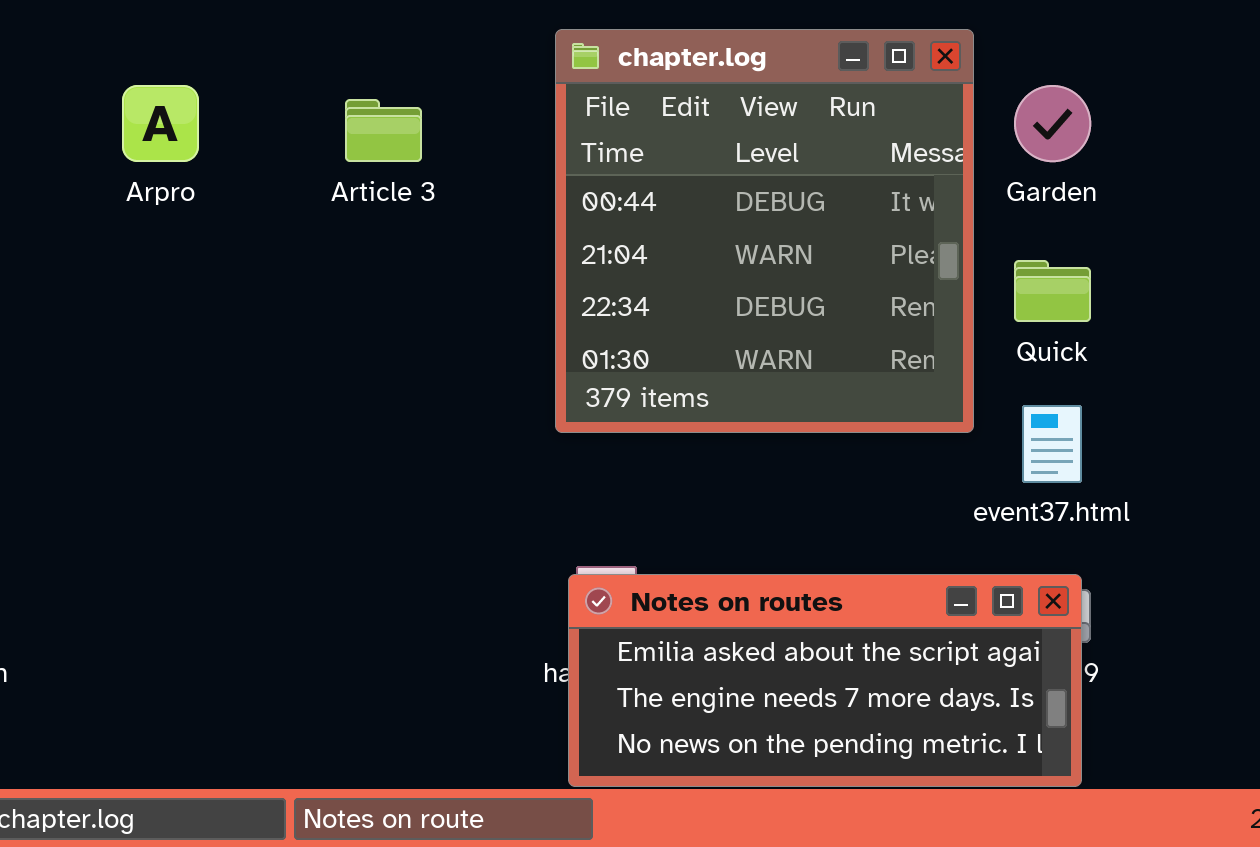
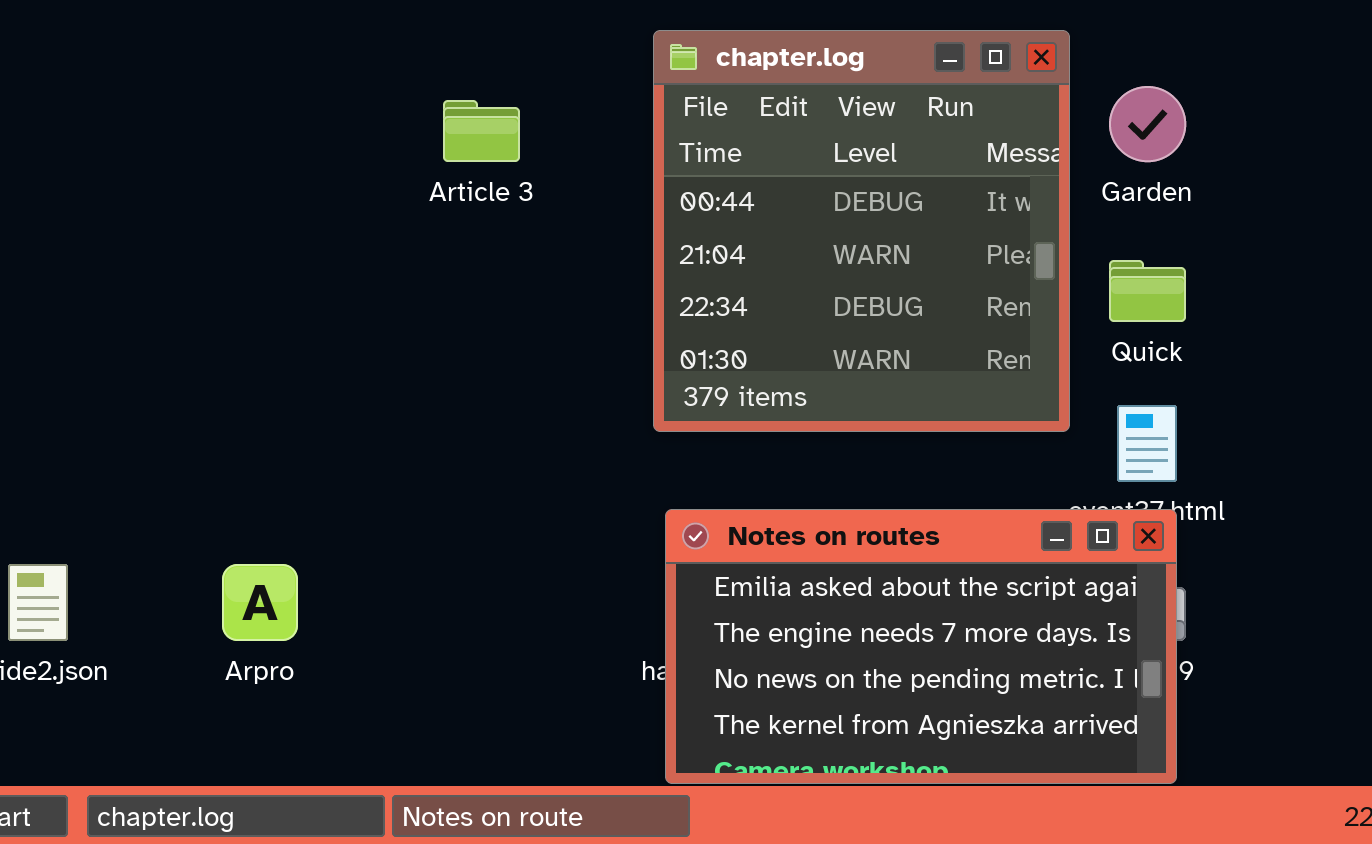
Arpro: [122,85,199,162] -> [222,564,298,641], moved
Notes on routes: [568,574,1082,787] -> [665,509,1177,784], resized

